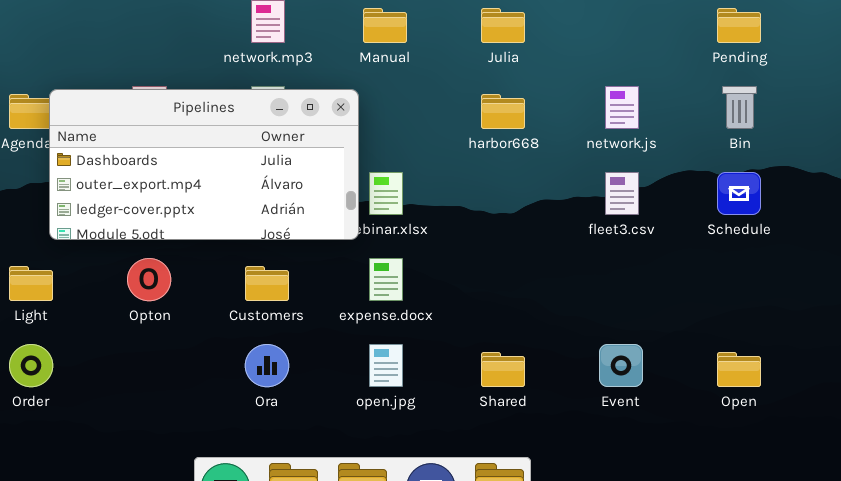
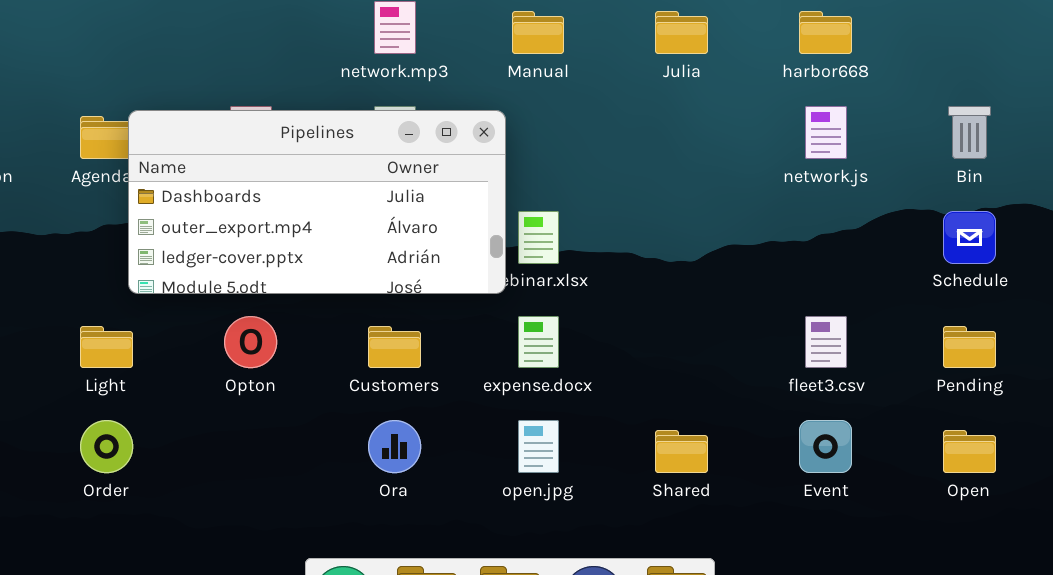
Pending: [717,8,761,43] -> [943,326,996,368], moved
harbor668: [481,94,525,129] -> [799,11,852,54], moved
fleet3.csv: [605,172,639,215] -> [805,316,847,368], moved

